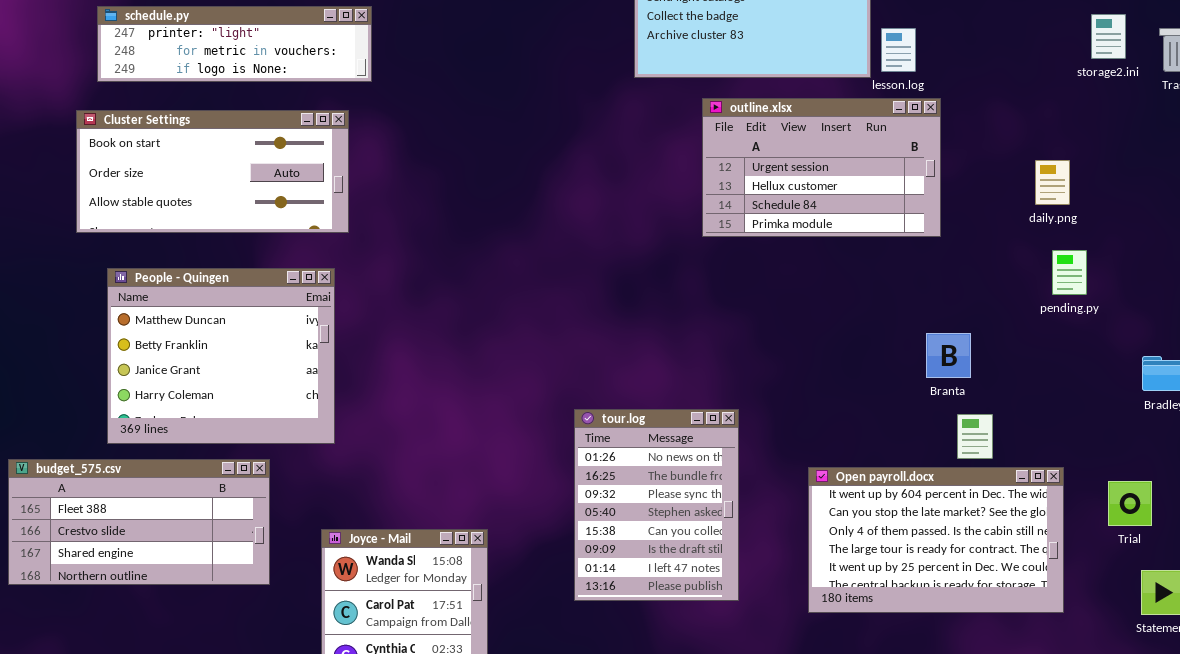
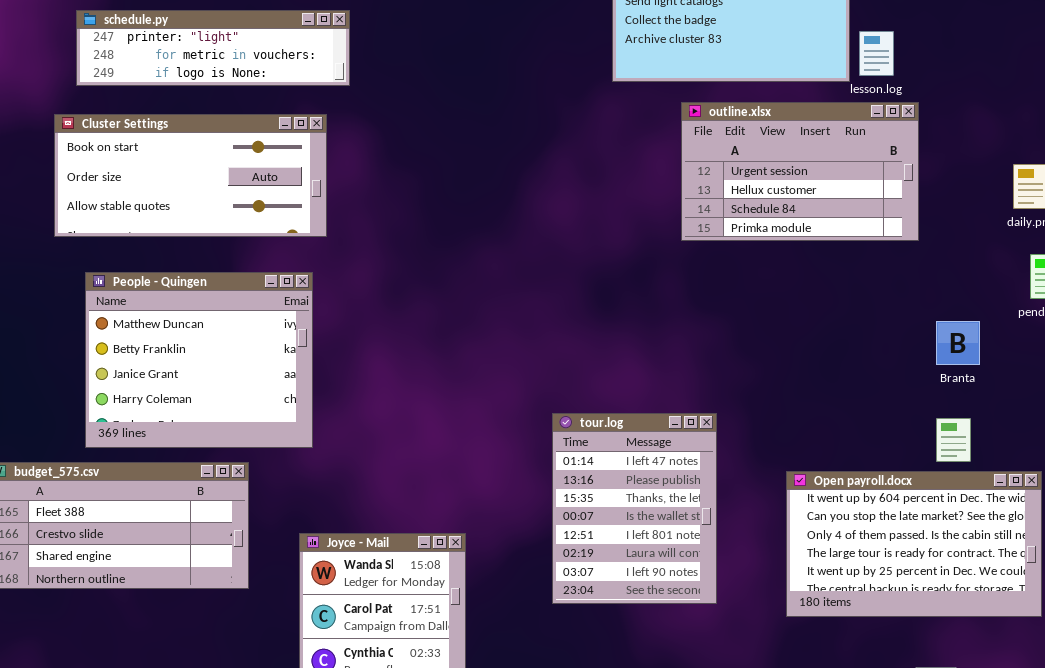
Branta: [926,333,971,378] -> [936,321,980,365], moved
tour.log: [574,409,739,601] -> [552,413,717,604], scrolled down 6 rows

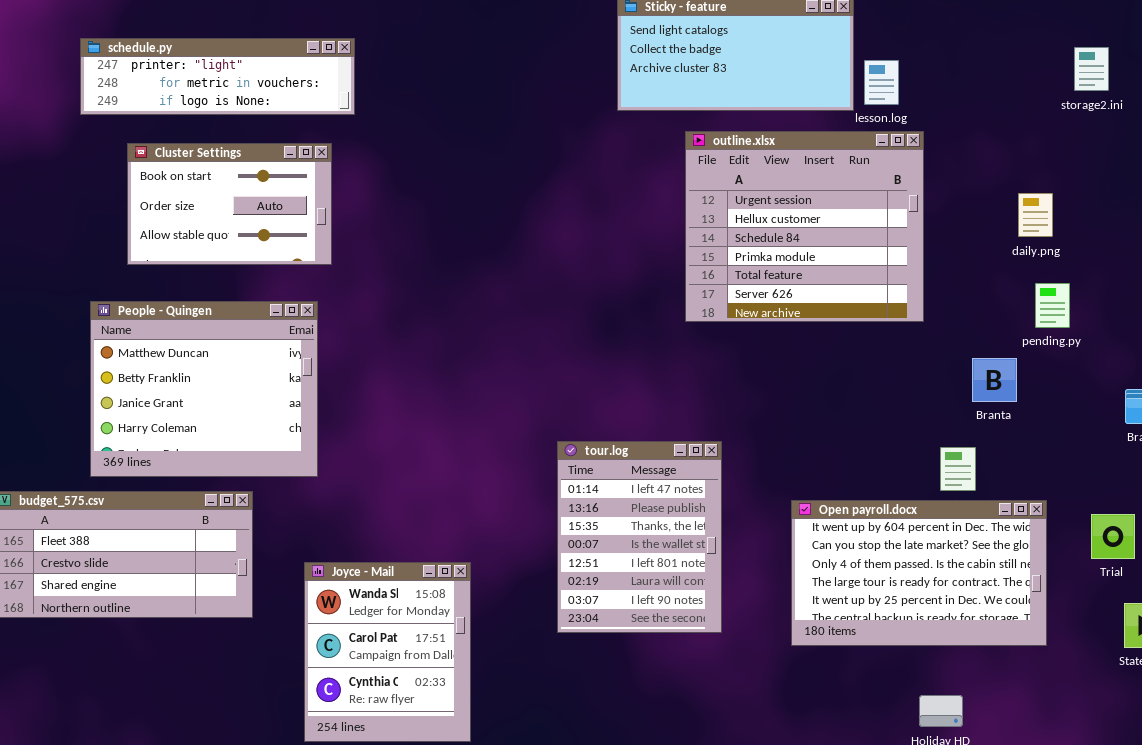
outline.xlsx: [681,102,919,241] -> [685,131,924,322], resized
Cluster Settings: [54,114,327,237] -> [127,143,332,265], resized
Branta: [936,321,980,365] -> [972,358,1017,402], moved

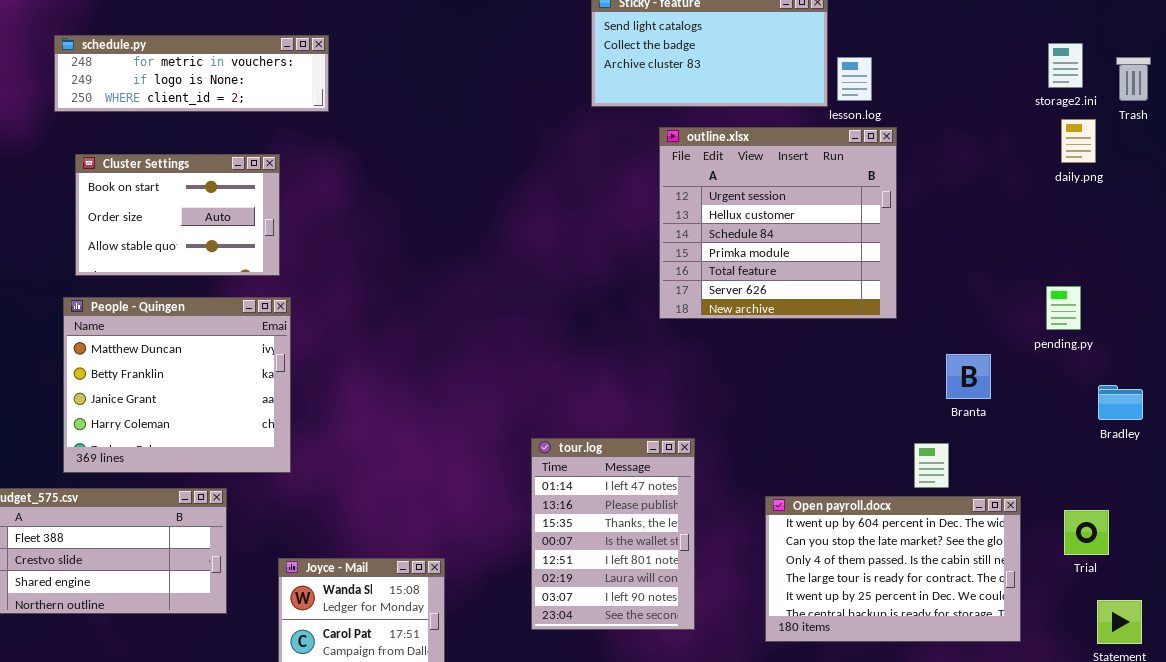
schedule.py: [80,38,355,115] -> [54,35,329,112], scrolled down 1 row
Cluster Settings: [127,143,332,265] -> [75,154,280,276], moved
daily.png: [1018,193,1053,237] -> [1061,119,1096,163], moved
pending.py: [1035,283,1070,328] -> [1046,286,1081,330], moved

